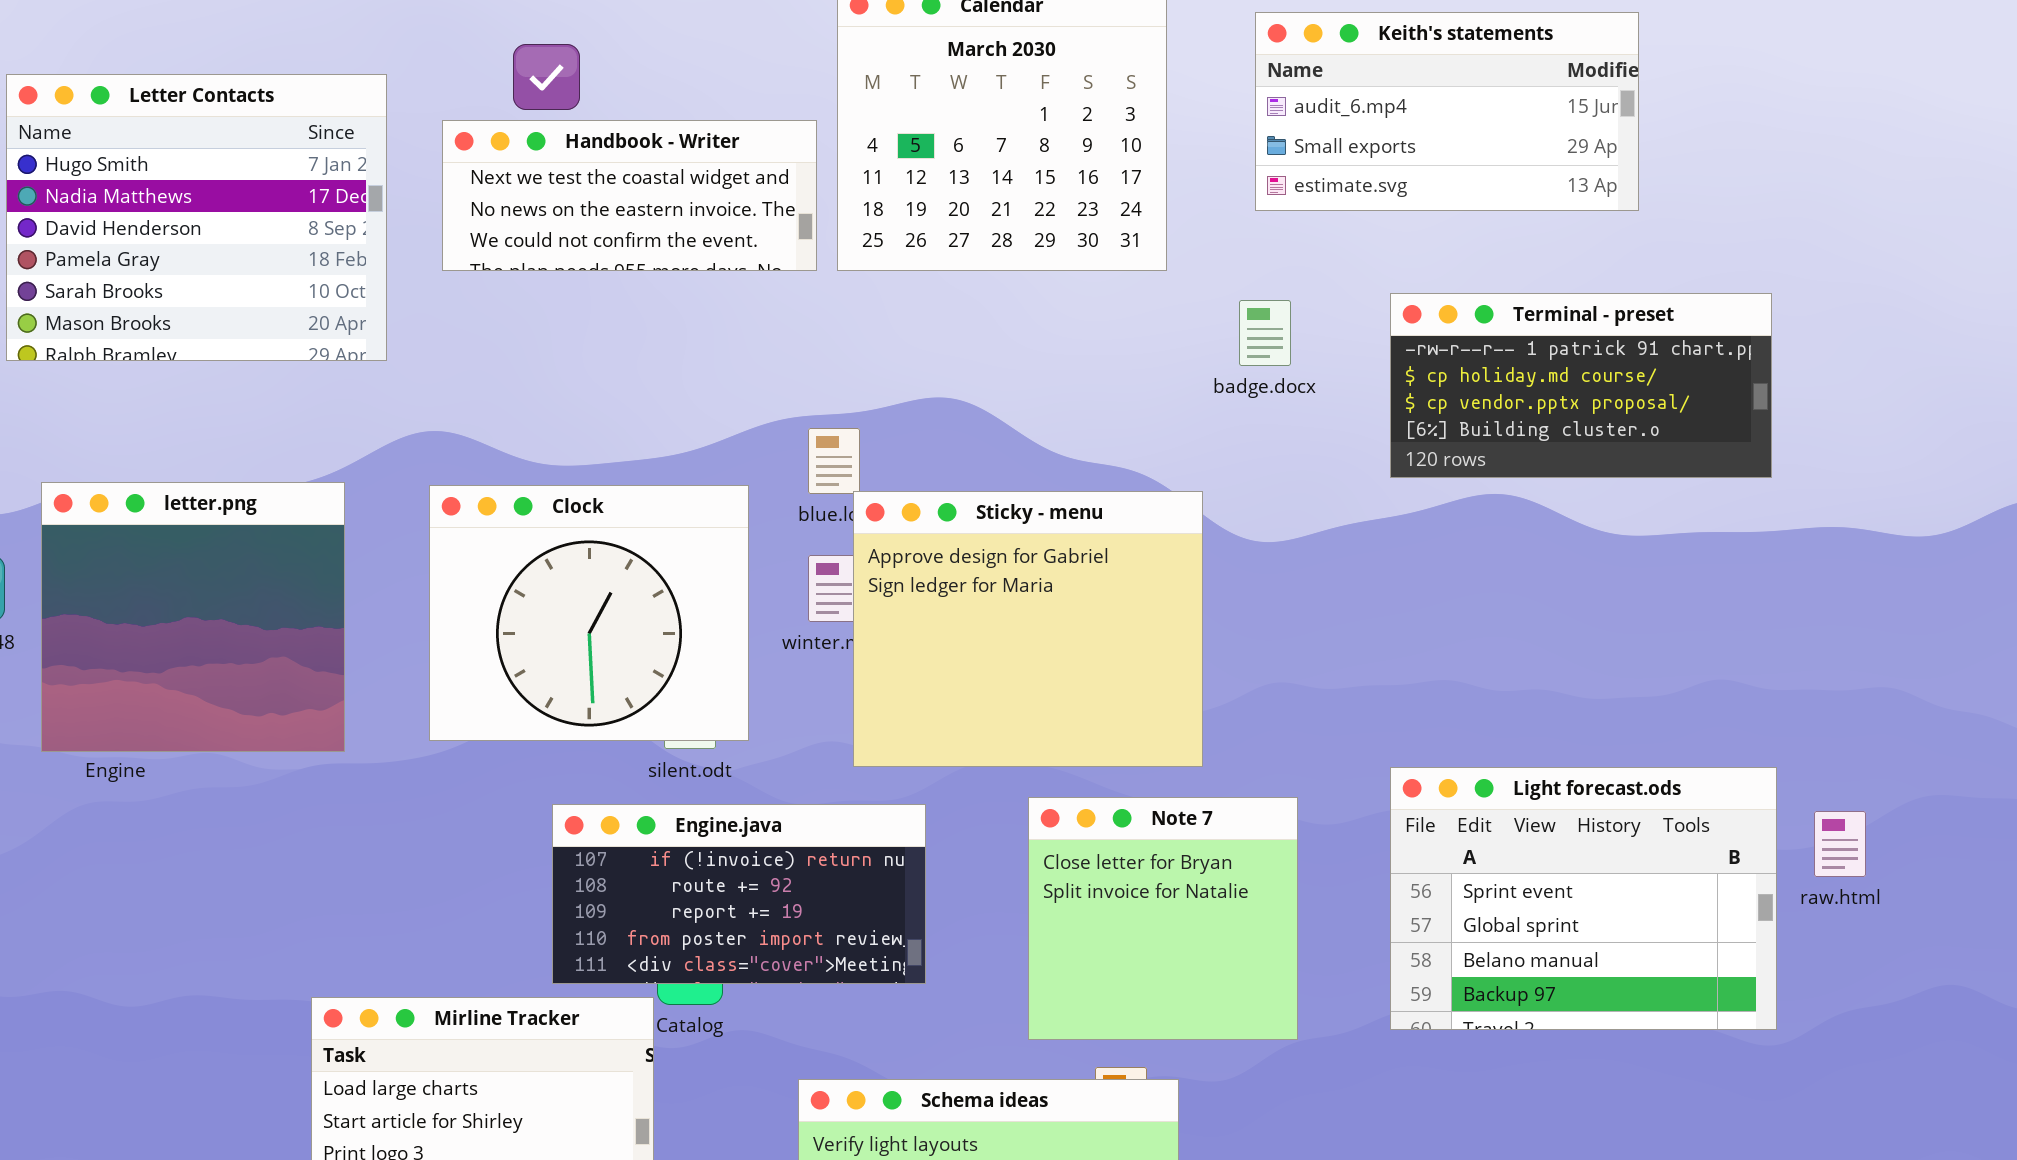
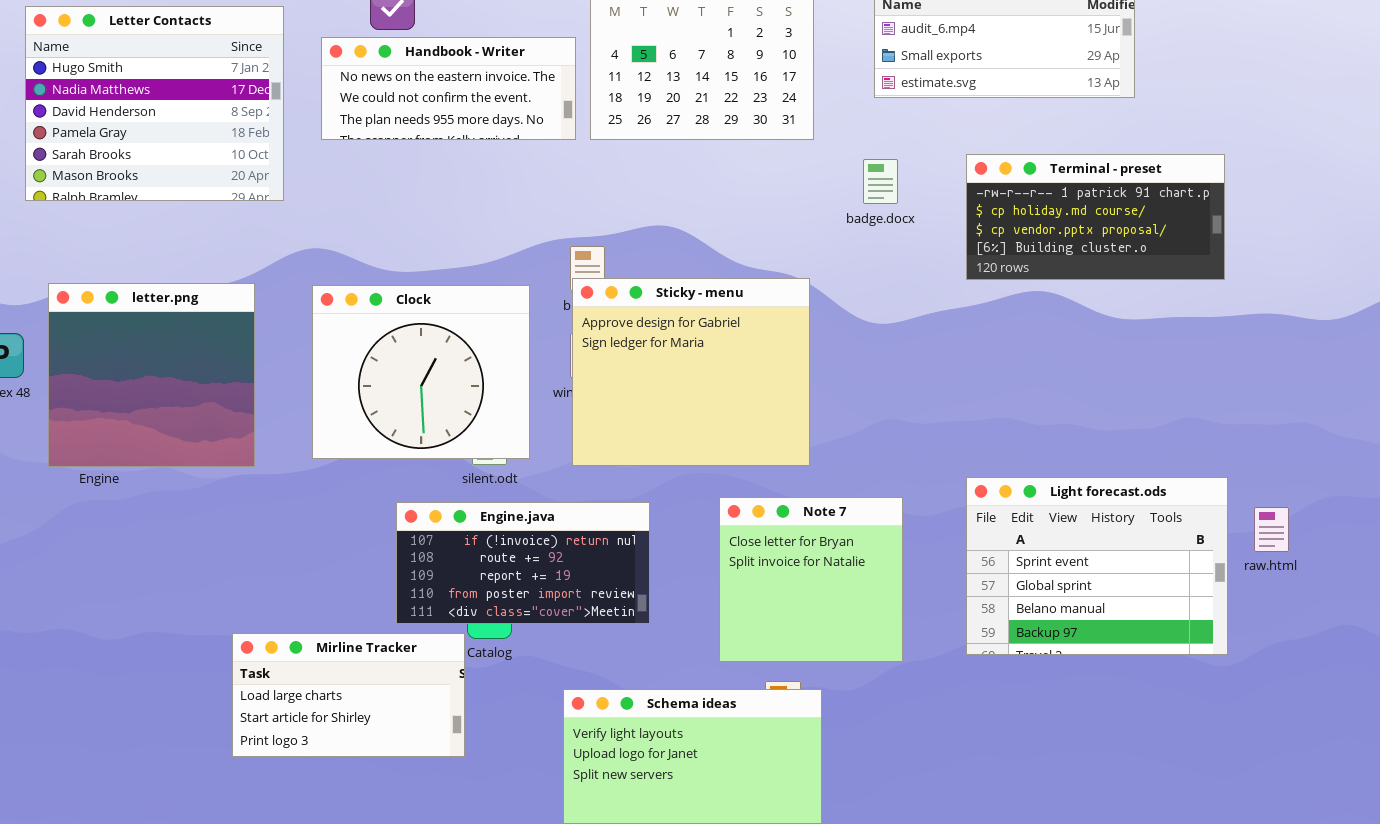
Handbook - Writer: [442,120,817,271] -> [321,37,576,140], scrolled down 1 row
Sticky - menu: [853,491,1203,767] -> [572,278,810,466], moved

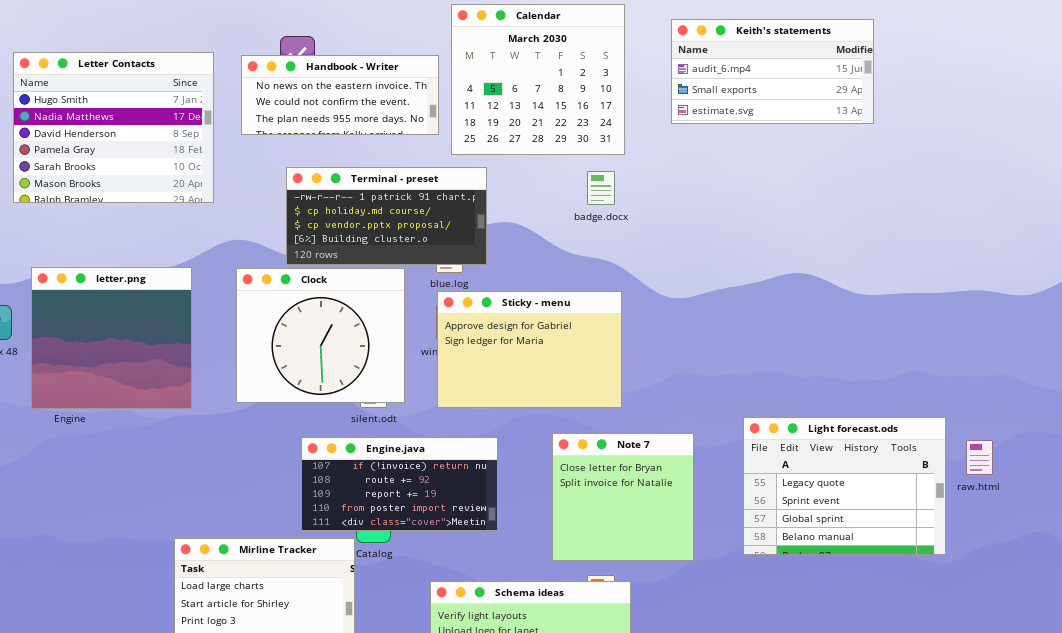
Handbook - Writer: [321,37,576,140] -> [241,55,439,135], moved
Terminal - preset: [966,154,1225,280] -> [286,167,487,265], moved
badge.docx: [863,159,898,204] -> [587,171,615,205], moved
Sticky - menu: [572,278,810,466] -> [437,291,622,408], resized
Light forecast.ods: [966,477,1228,655] -> [743,417,946,555], scrolled up 1 row

